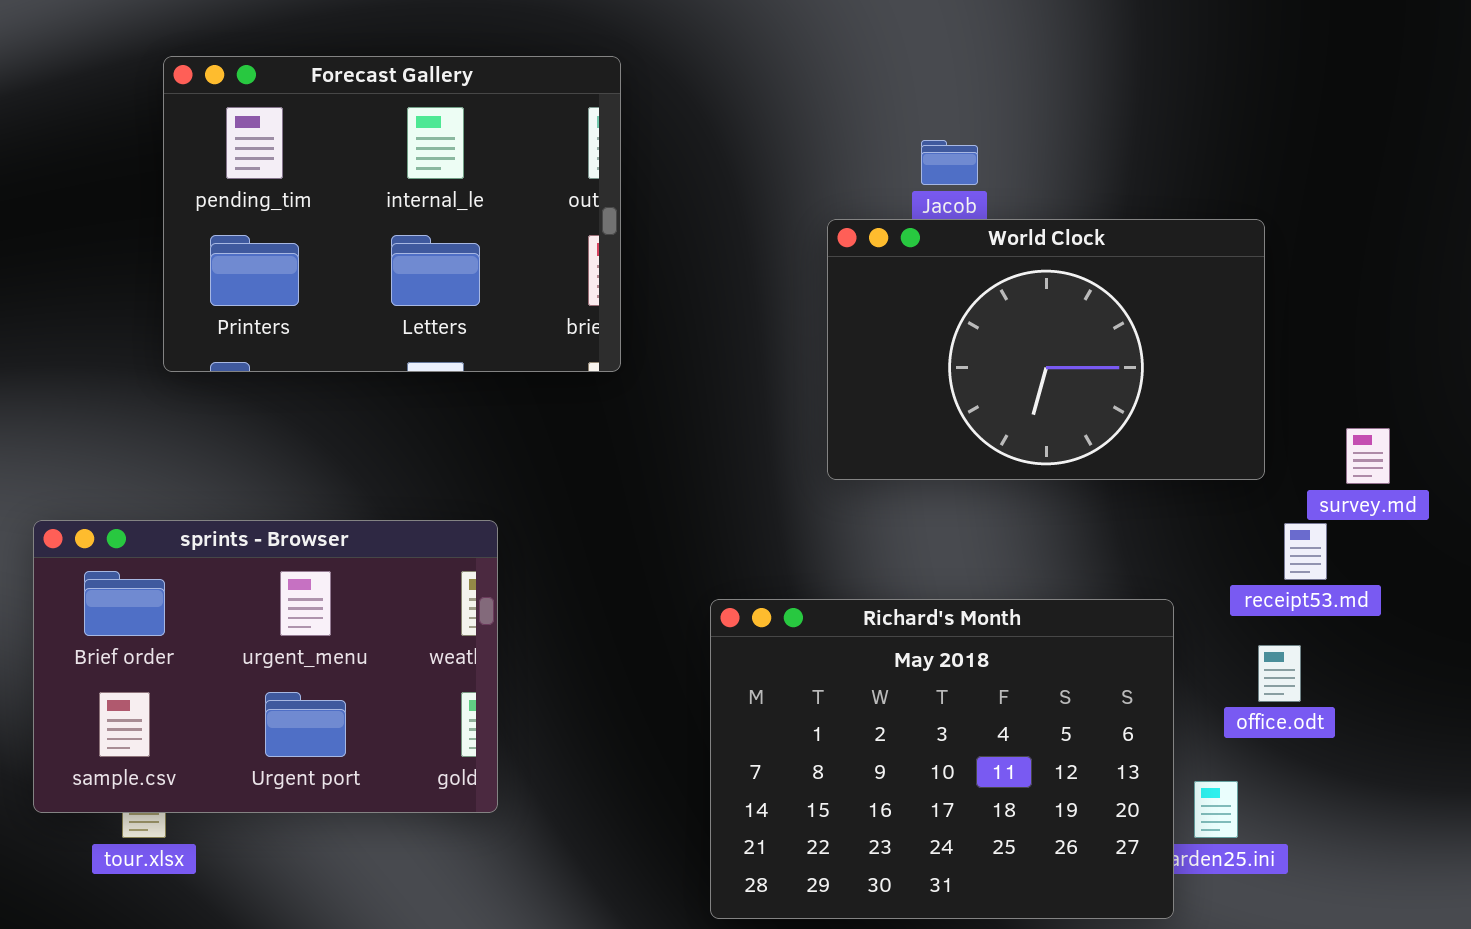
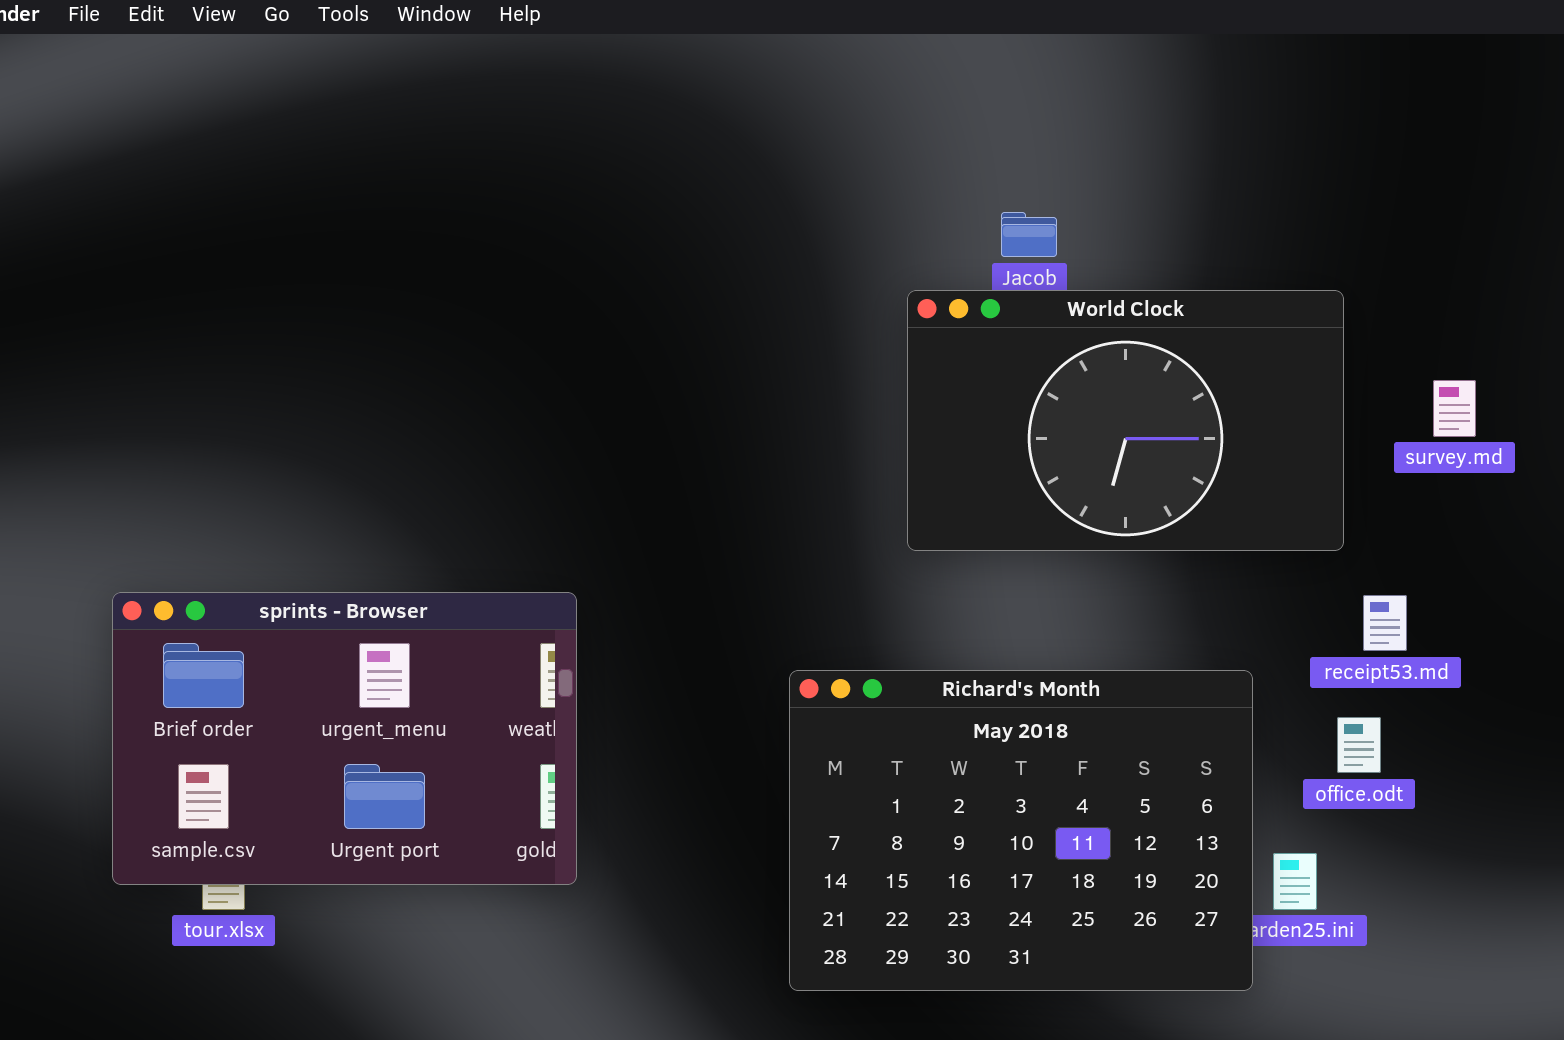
Forecast Gallery: [163,56,621,372] -> none, closed
survey.md: [1346,428,1390,484] -> [1433,380,1476,437], moved

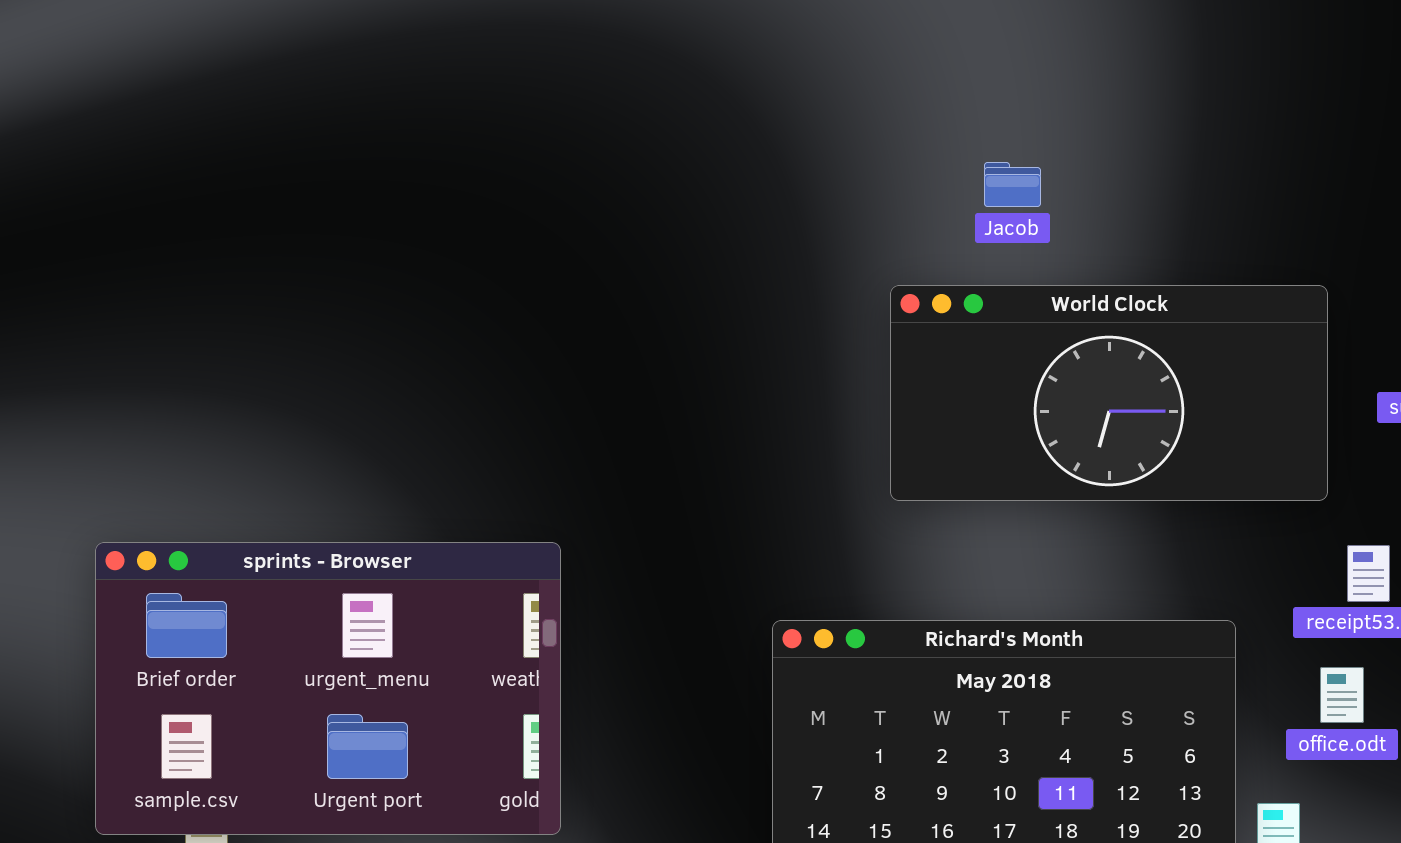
World Clock: [907,290,1344,551] -> [890,285,1328,501], resized

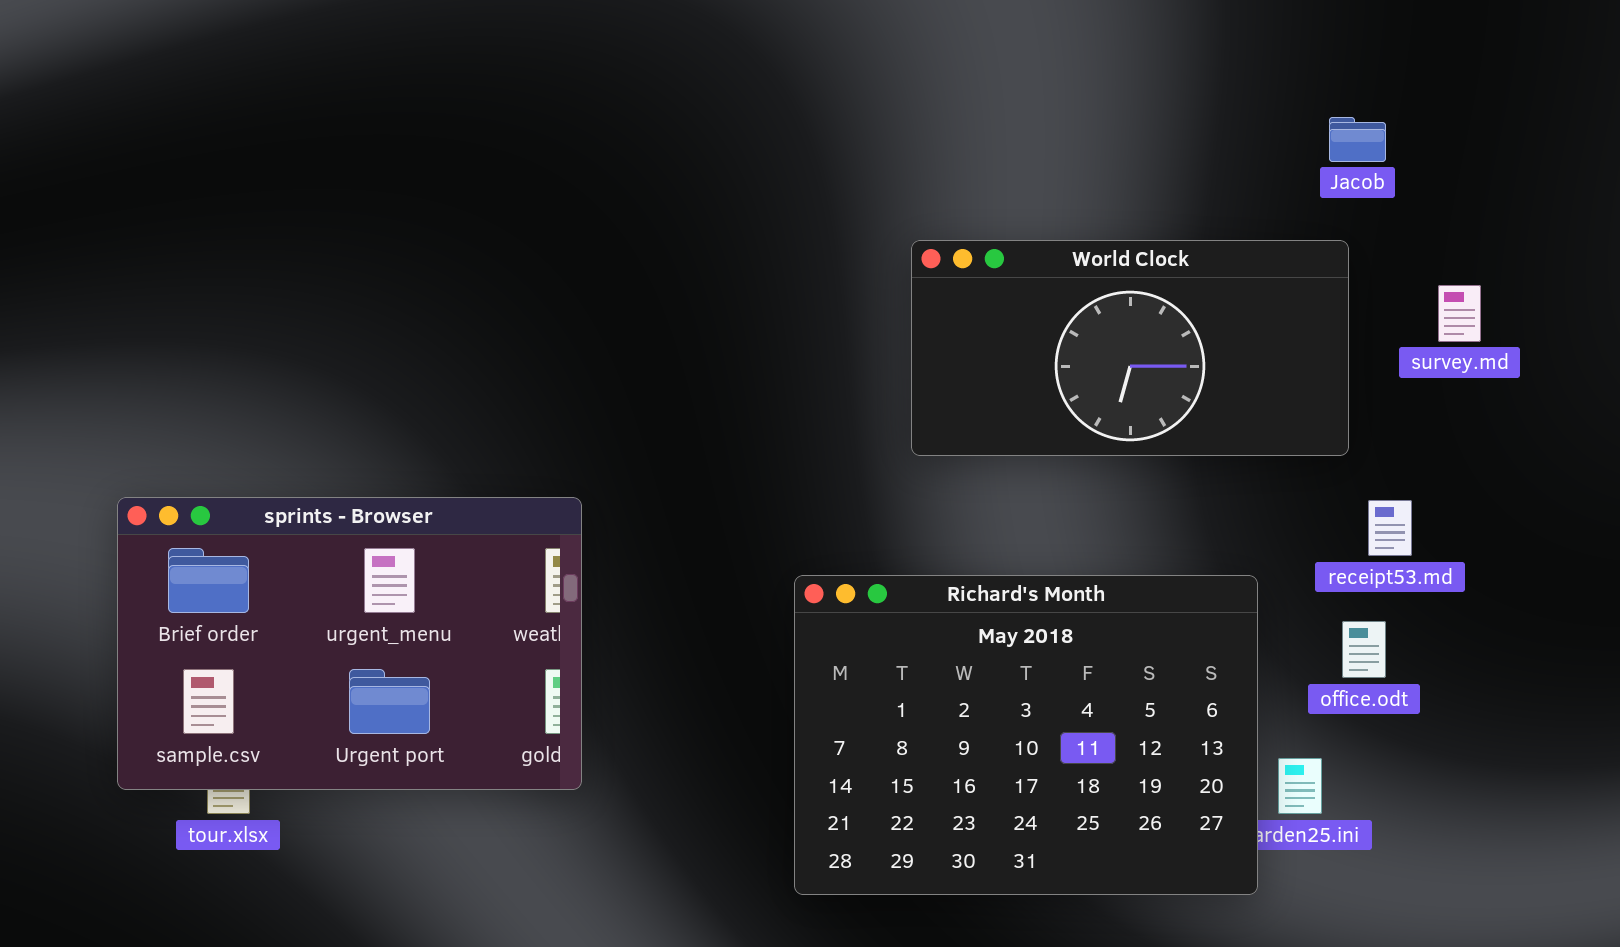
Jacob: [984,162,1041,207] -> [1329,117,1386,162], moved

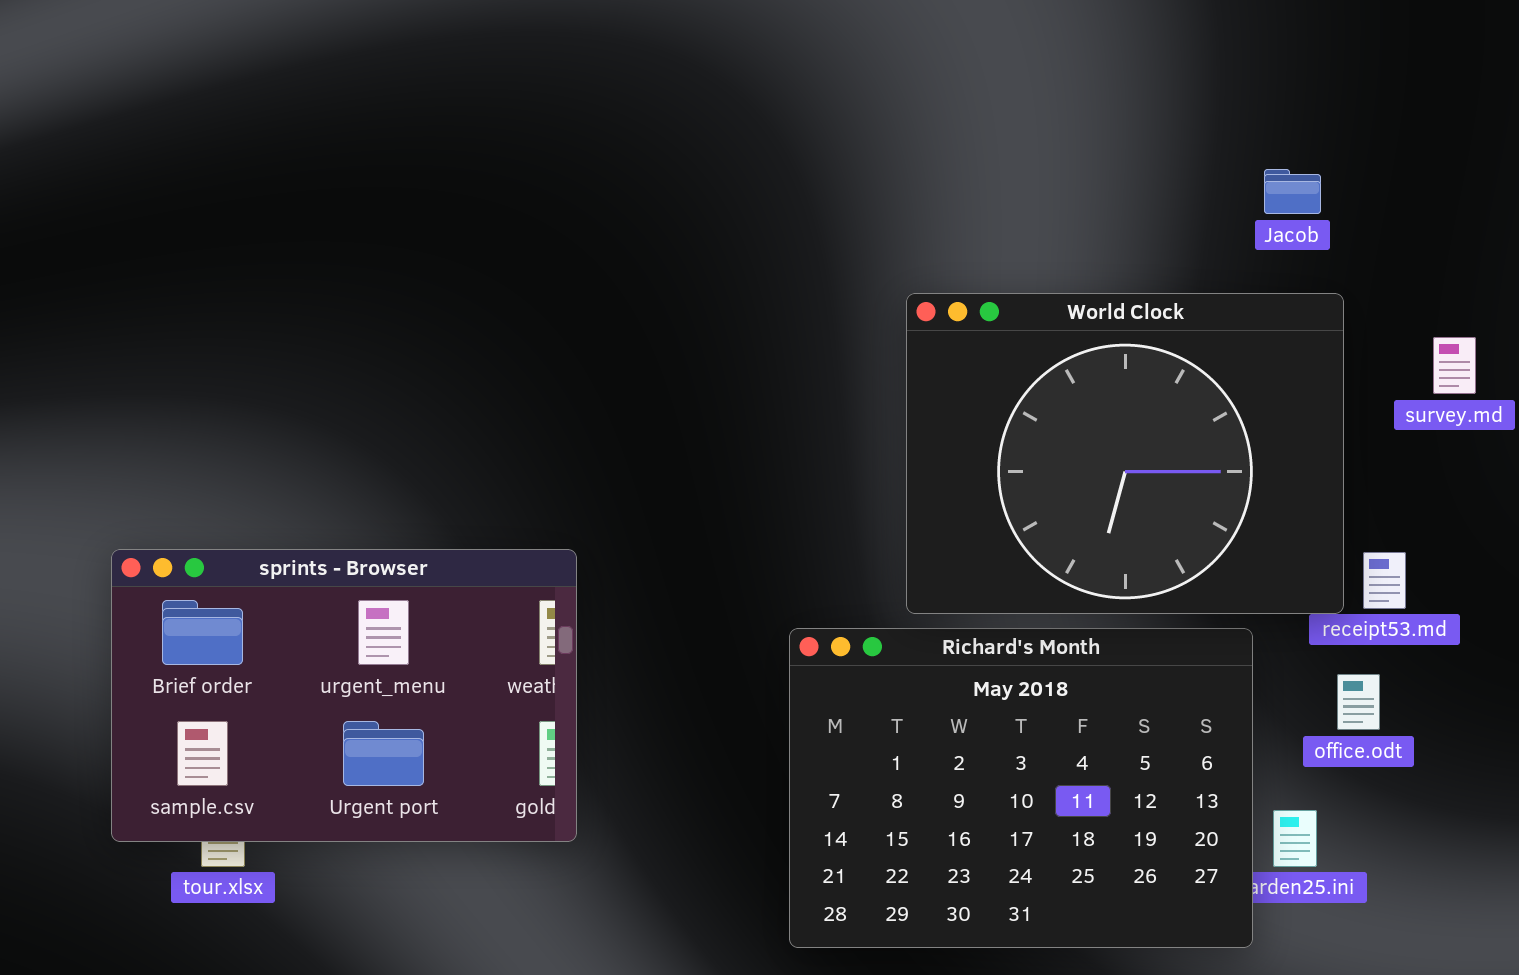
Jacob: [1329,117,1386,162] -> [1264,169,1321,214], moved
World Clock: [911,240,1349,456] -> [906,293,1344,614], resized

